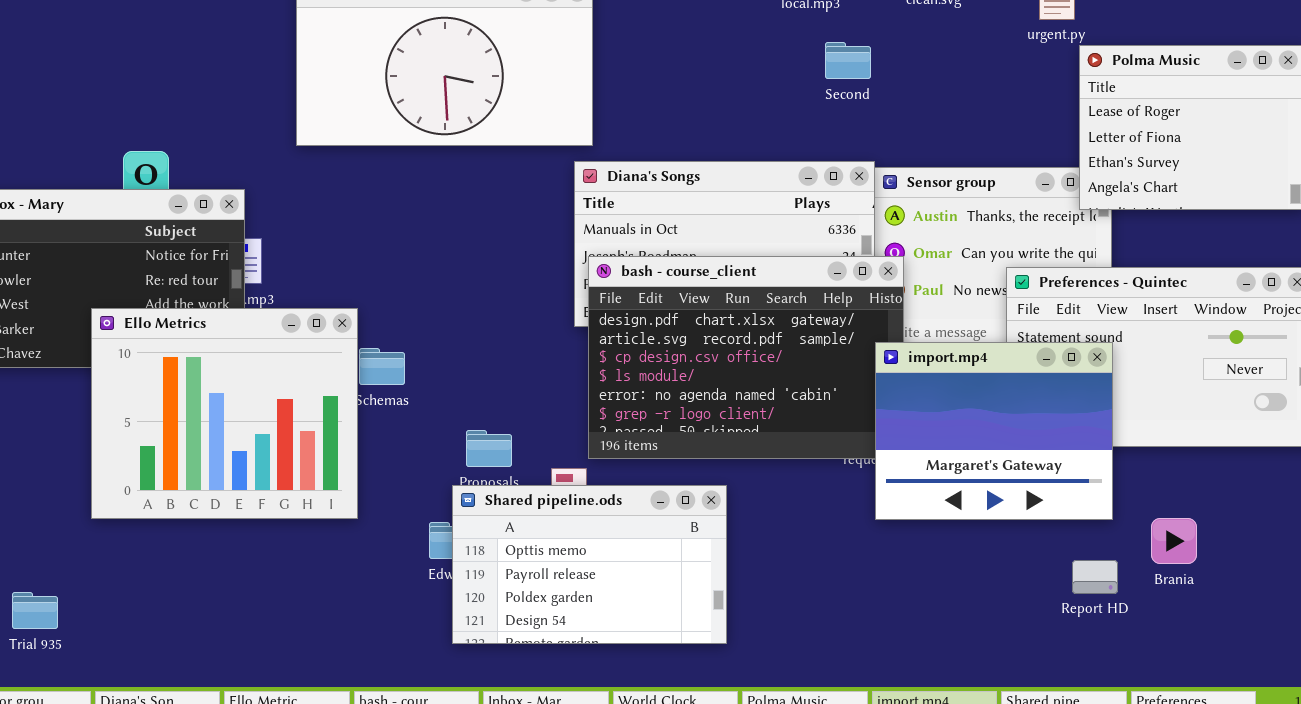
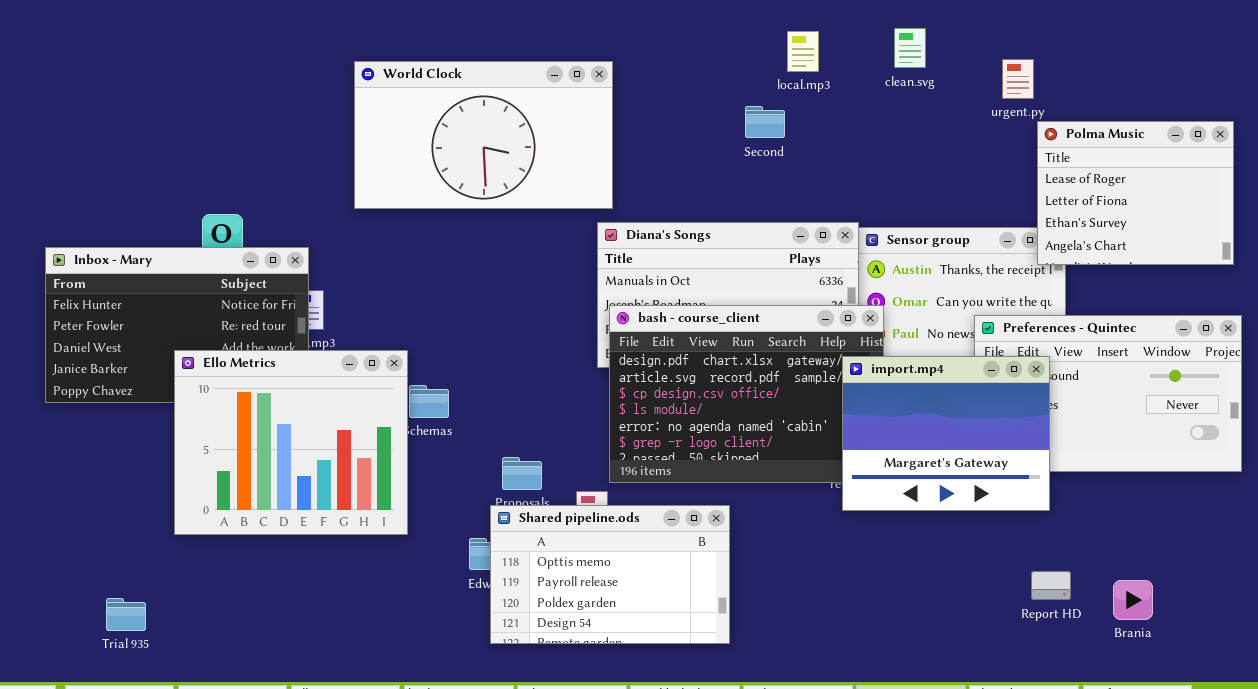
Second: [825,42,871,79] -> [745,106,785,138], moved
import.mp4: [875,342,1113,520] -> [842,356,1050,511], moved
Brania: [1151,518,1197,564] -> [1113,580,1153,620], moved

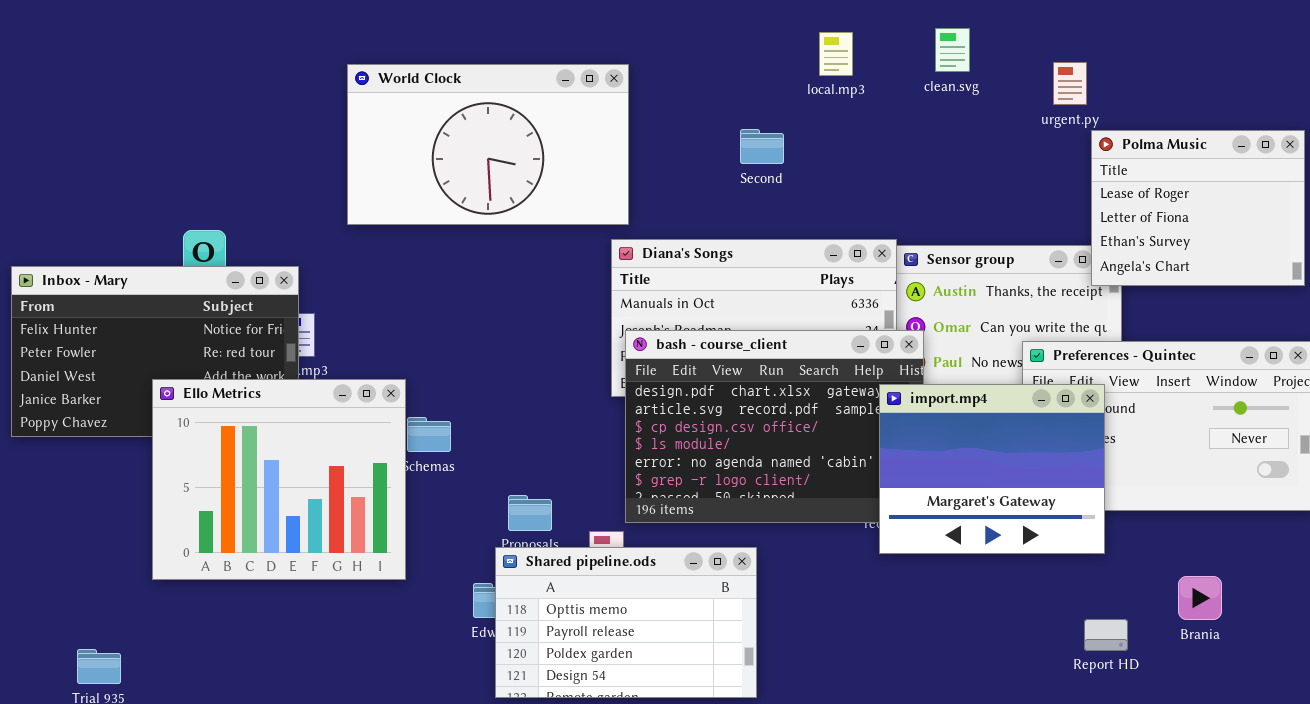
Second: [745,106,785,138] -> [740,129,784,164], moved
Brania: [1113,580,1153,620] -> [1178,576,1222,620], moved

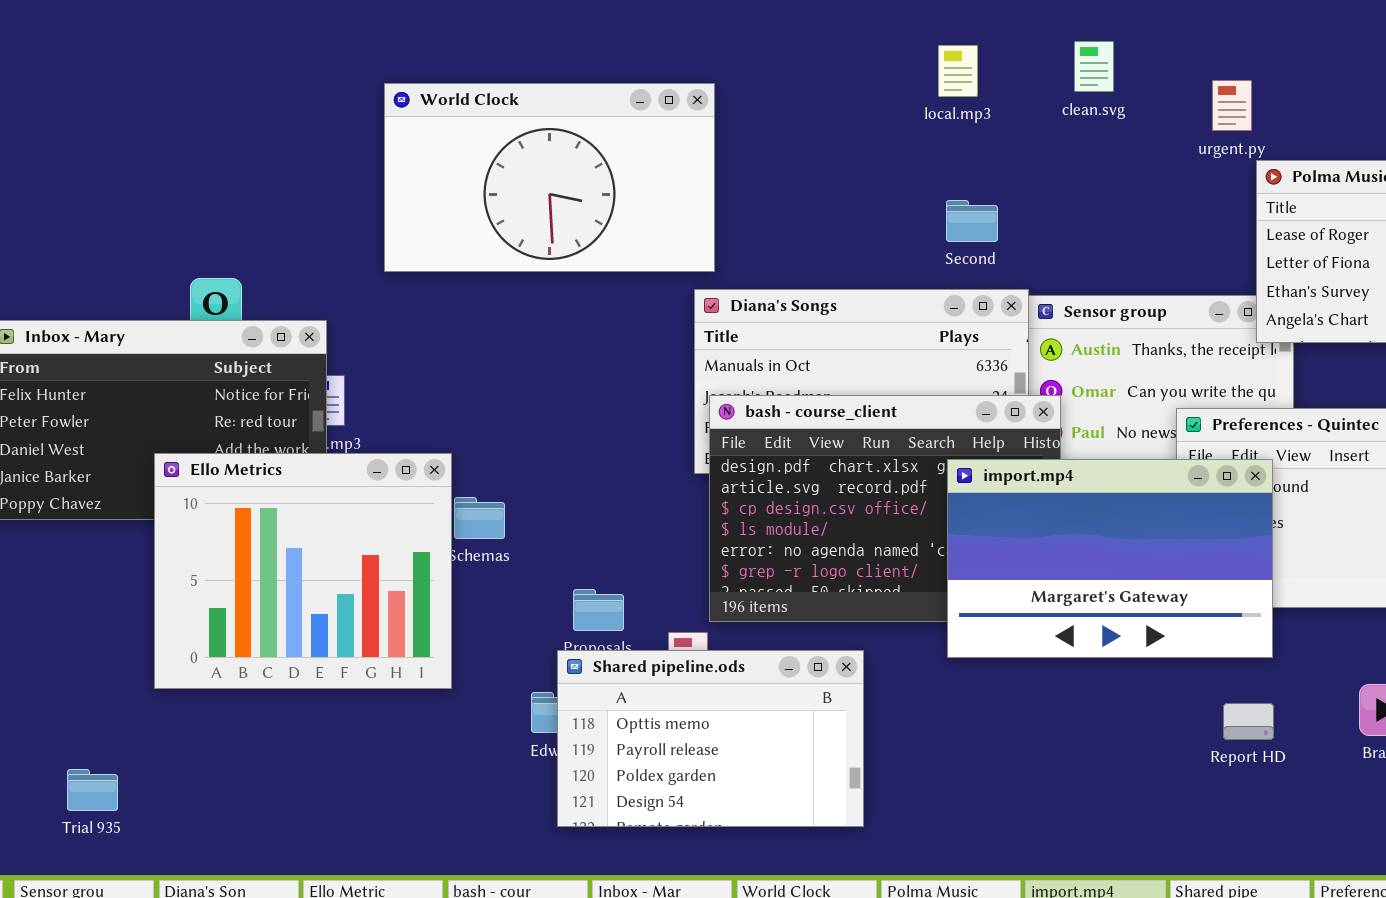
Second: [740,129,784,164] -> [946,200,998,242], moved
import.mp4: [879,384,1105,554] -> [947,459,1273,658], resized
Report HD: [1084,619,1128,651] -> [1223,703,1274,740], moved

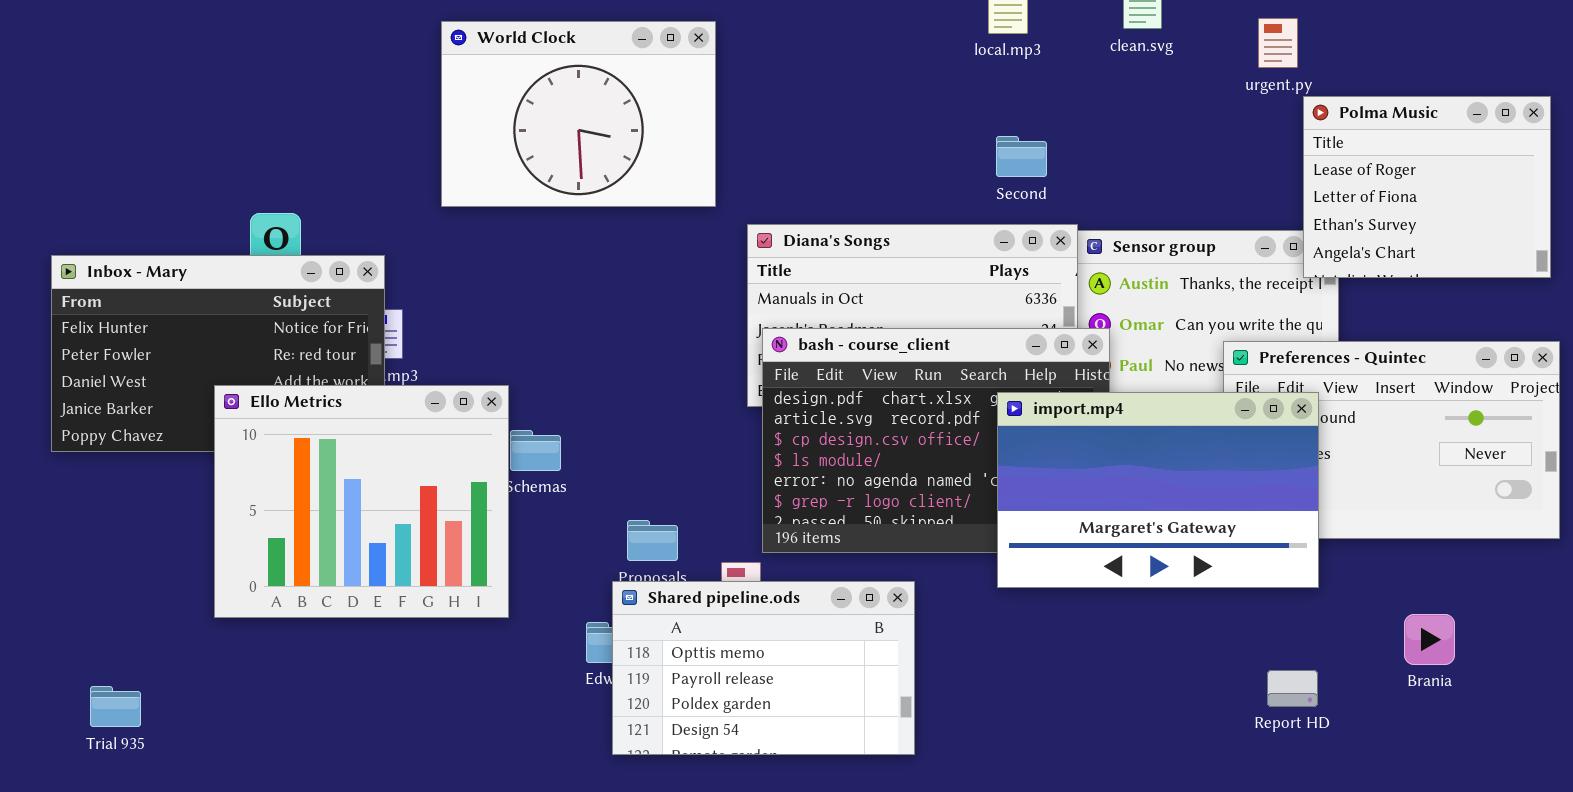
World Clock: [384,83,715,272] -> [441,21,716,207], resized
Report HD: [1223,703,1274,740] -> [1267,670,1318,707], moved
Trial 935: [67,769,118,811] -> [90,686,141,727], moved

